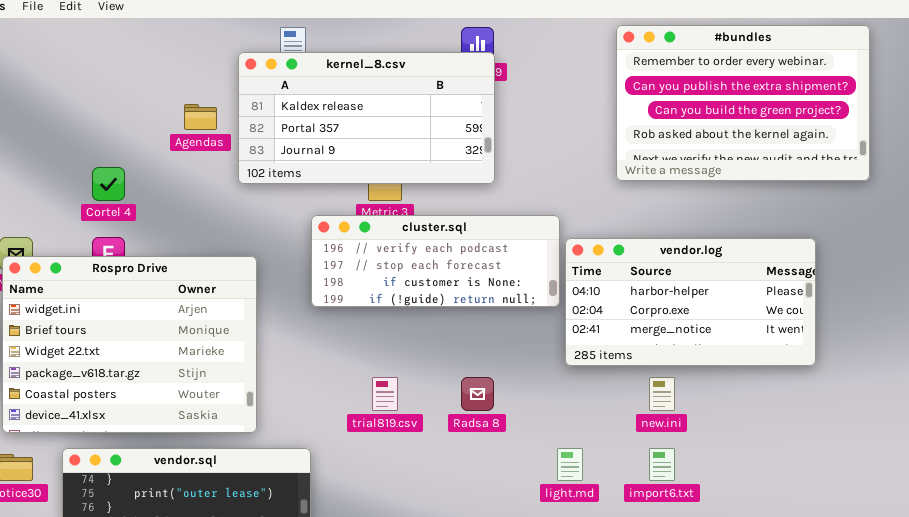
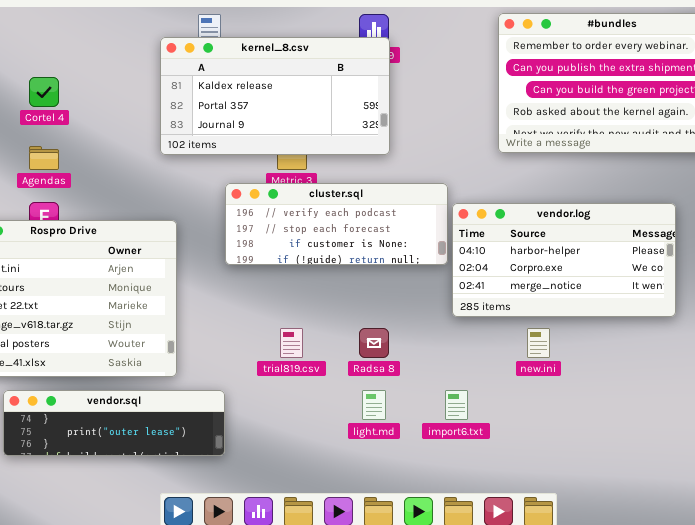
Agendas: [184,104,217,130] -> [29,146,59,170], moved
Cortel 4: [92,167,125,201] -> [29,77,59,107], moved
light.md: [557,448,583,481] -> [362,390,386,420], moved
import6.txt: [649,448,675,481] -> [445,390,468,420], moved

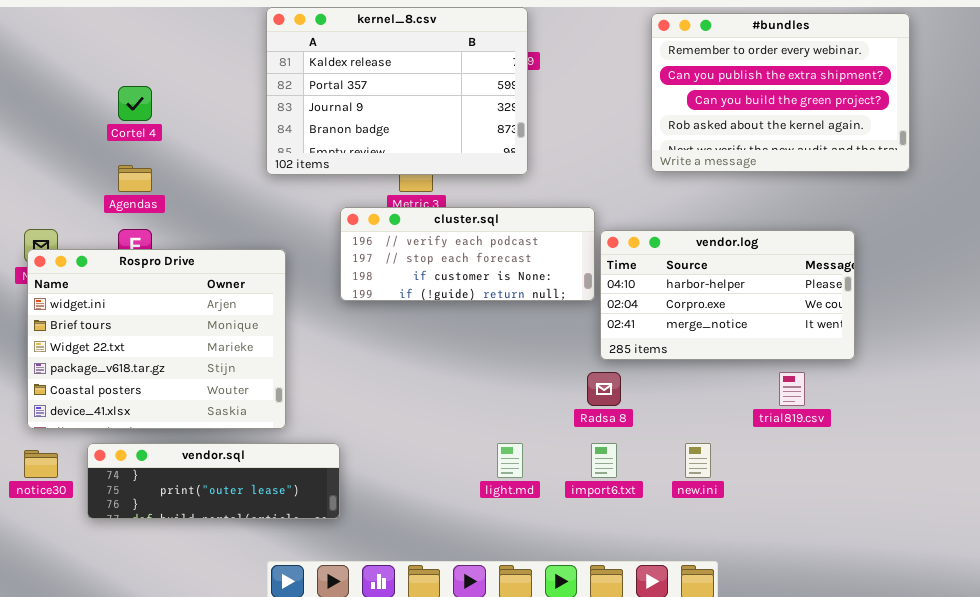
kernel_8.csv: [160,37,390,155] -> [266,7,528,175], resized
trial819.csv: [280,328,303,358] -> [779,372,805,406], moved
Radsa 8: [359,328,389,358] -> [587,372,621,406], moved
new.ini: [527,328,550,358] -> [685,443,711,478], moved

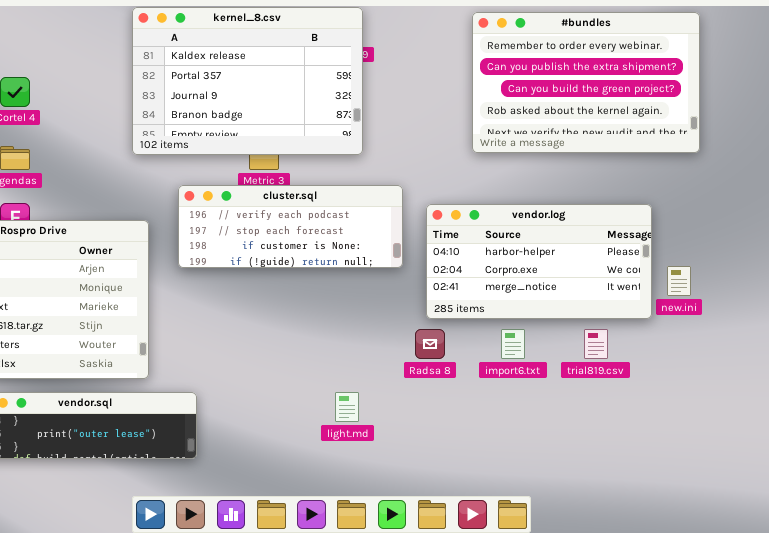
cluster.sql: [340,207,595,301] -> [178,185,403,268], moved
import6.txt: [591,443,617,478] -> [501,329,525,359], moved
new.ini: [685,443,711,478] -> [667,266,691,296], moved

